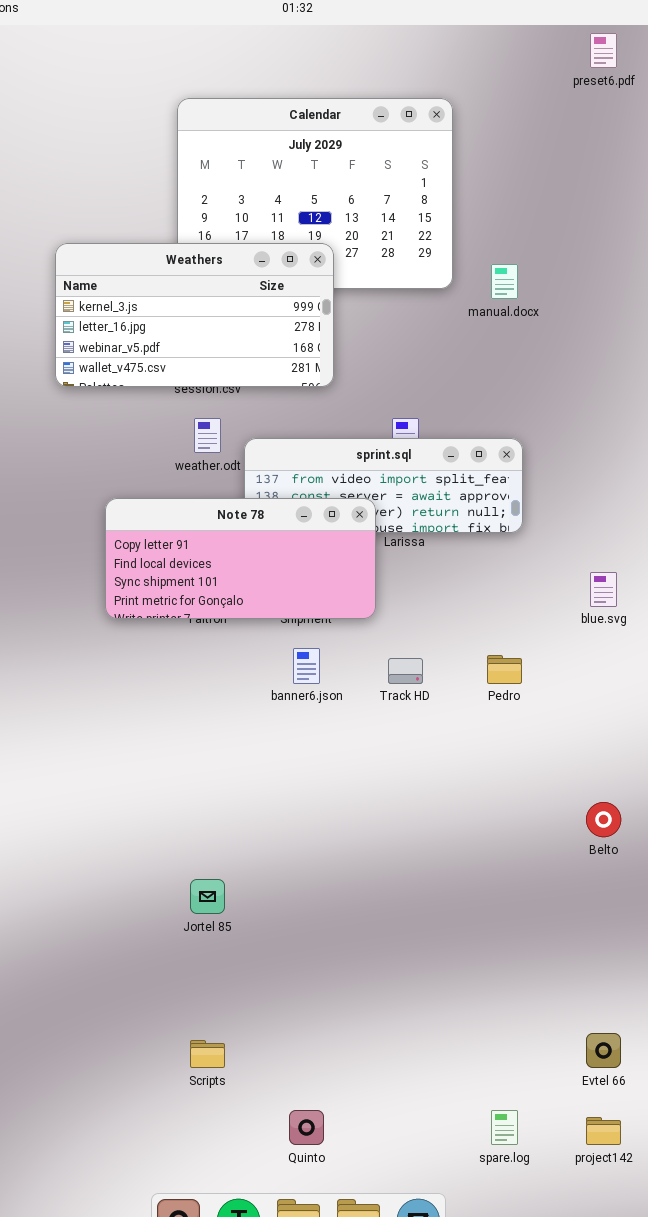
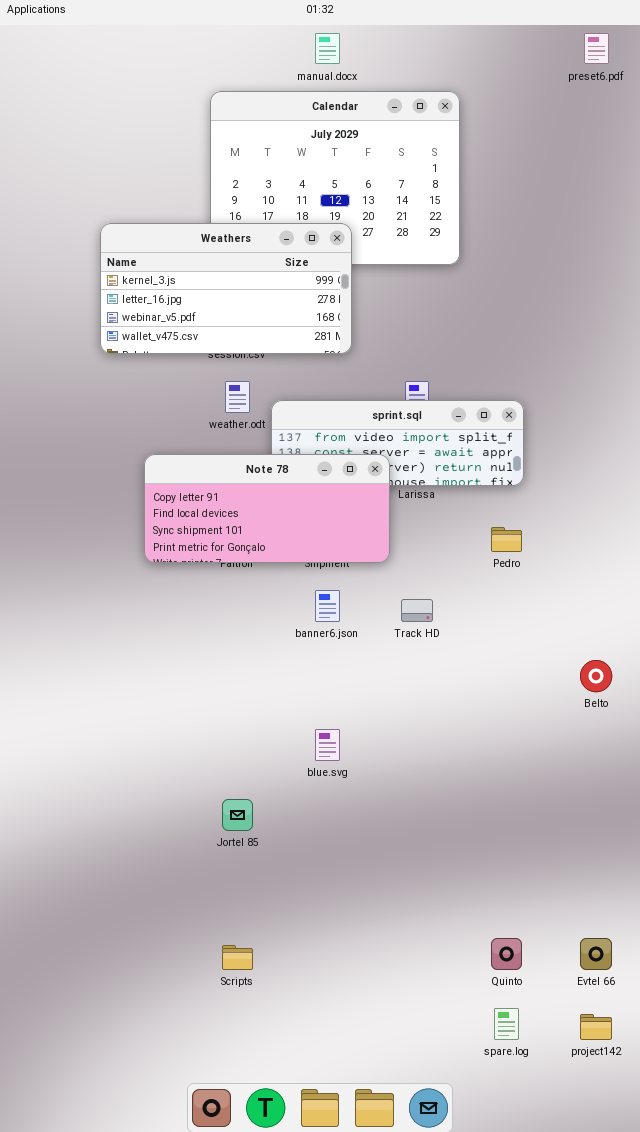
manual.docx: [491,264,518,299] -> [315,33,340,64], moved
blue.svg: [590,572,617,607] -> [315,729,340,761], moved
Pedro: [487,655,522,684] -> [491,527,522,552], moved
Belto: [586,802,621,837] -> [580,660,612,692], moved
Quinto: [289,1110,324,1145] -> [491,938,522,970], moved

